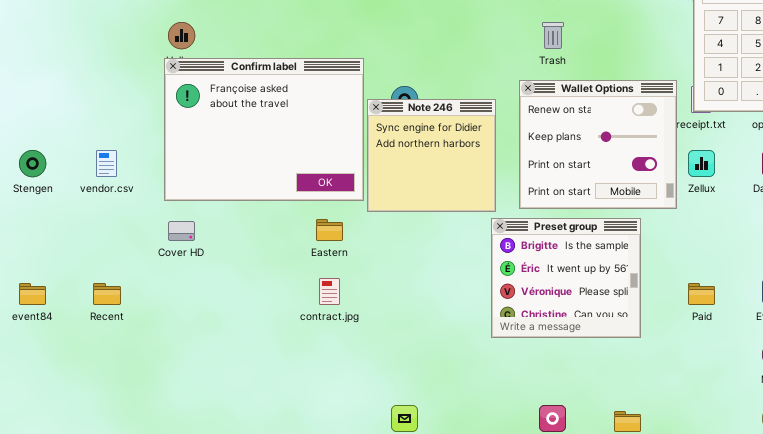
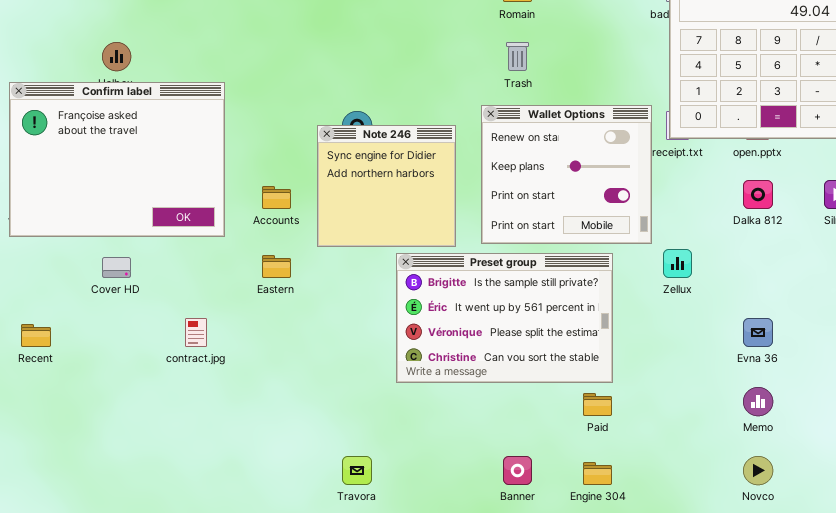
Confirm label: [164,58,364,201] -> [9,82,225,237], moved
Zellux: [688,150,715,177] -> [663,249,692,278], moved
Preset group: [491,218,641,338] -> [396,253,613,383], resized
contract.jpg: [319,278,340,305] -> [185,318,207,347], moved
Paid: [688,283,715,305] -> [583,393,612,416], moved

